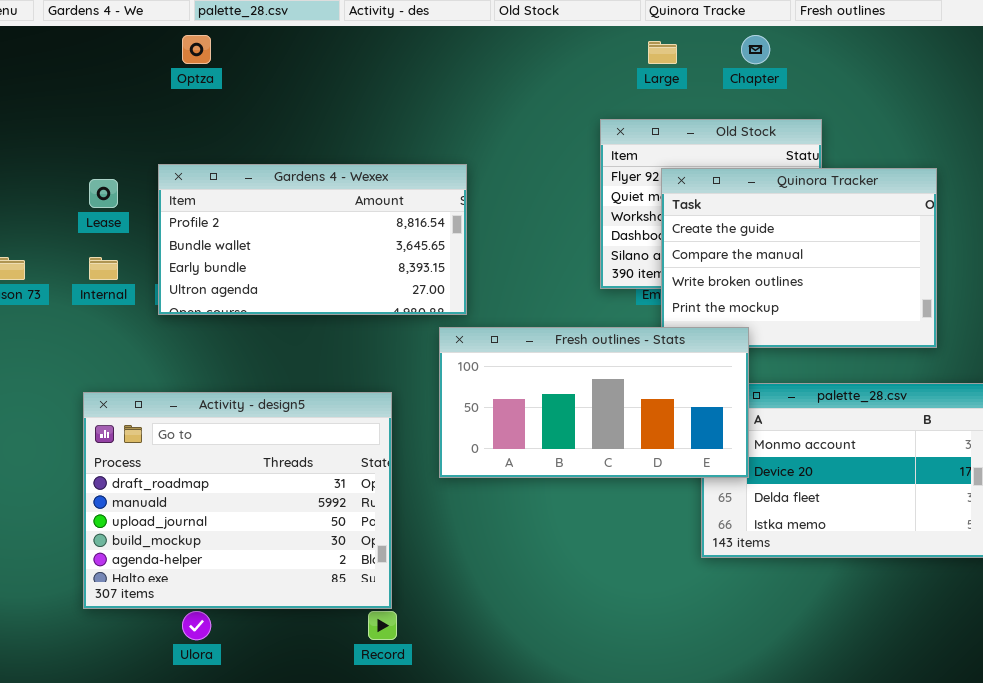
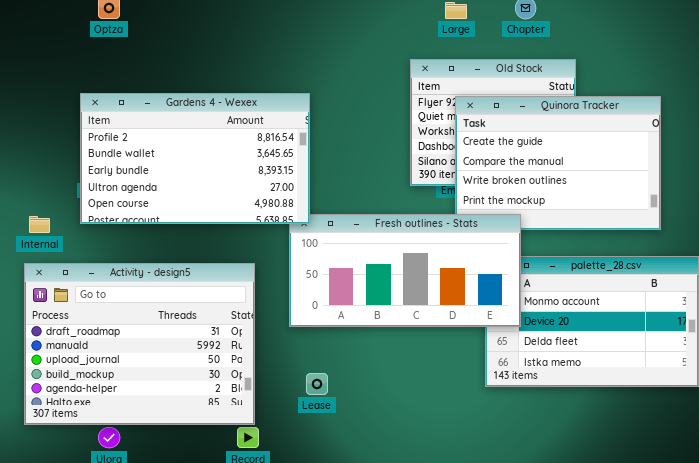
Gardens 4 - Wexex: [158,164,467,315] -> [80,93,310,224], resized
Lease: [89,179,118,208] -> [306,373,328,395], moved
Internal: [89,257,118,280] -> [29,216,50,233], moved

